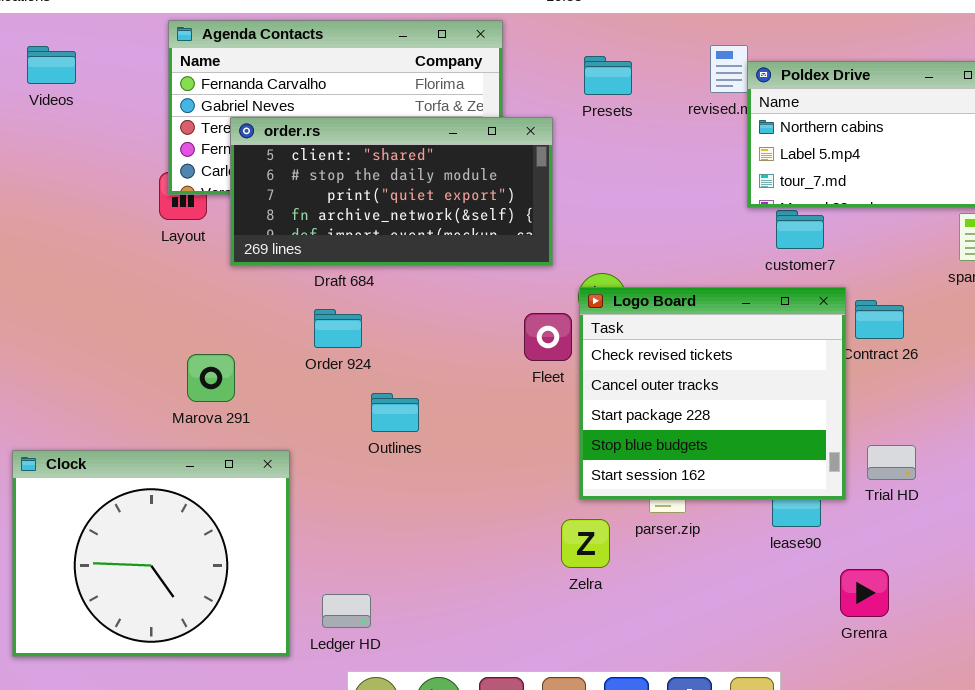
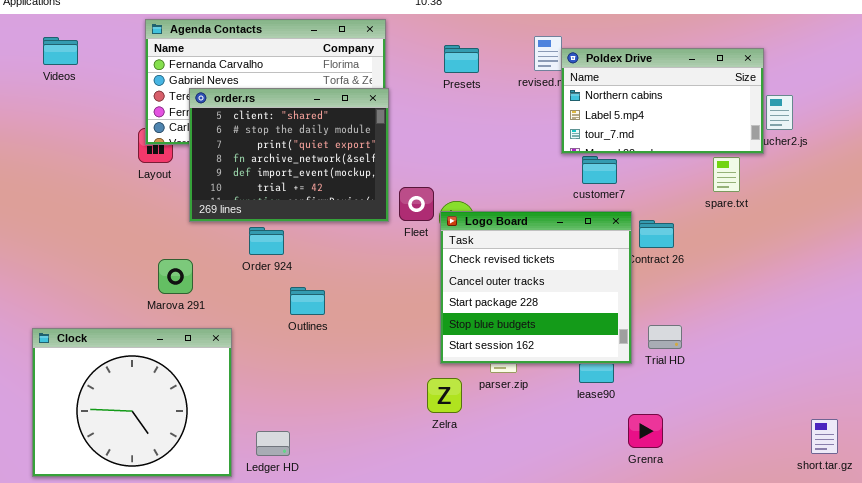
order.rs: [230,117,553,266] -> [189,88,389,222], resized
Fleet: [524,313,572,361] -> [399,187,434,221], moved

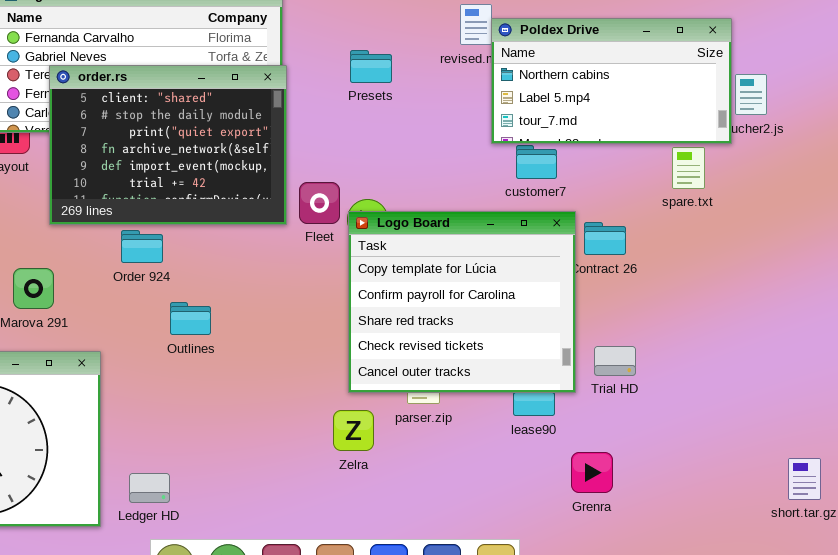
Presets: [444,45,479,73] -> [350,50,392,83], moved
Logo Board: [440,211,632,364] -> [348,211,576,393], scrolled up 3 rows

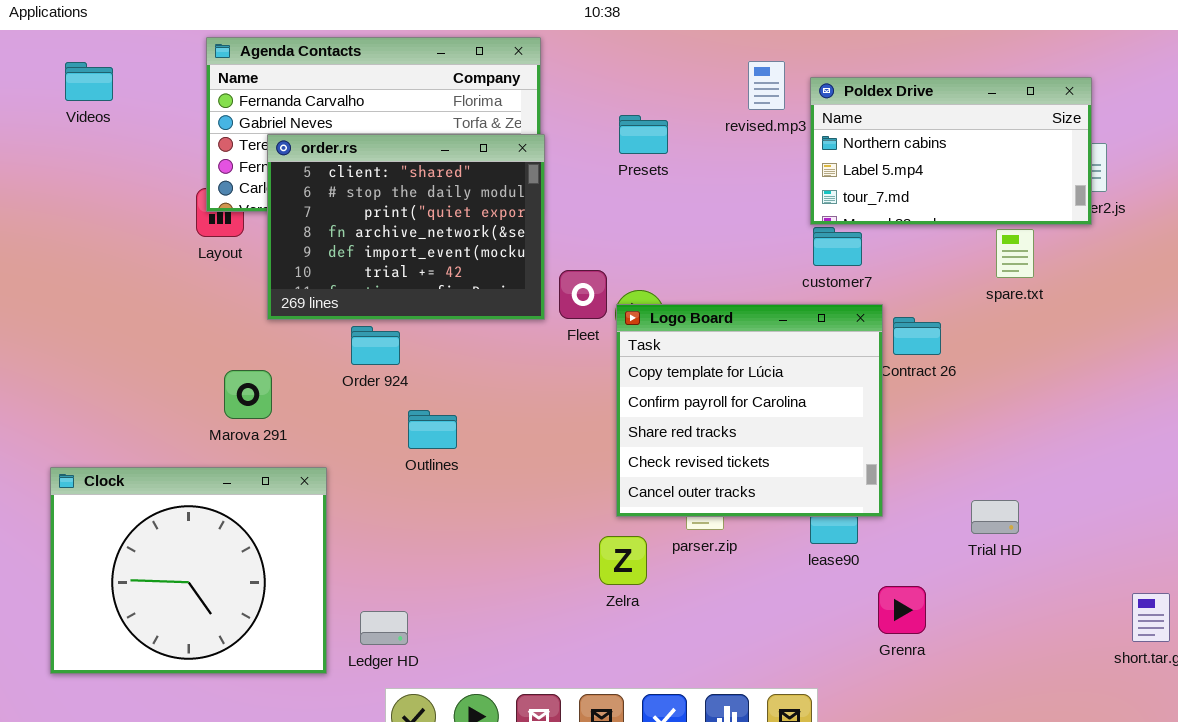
Poldex Drive: [491,18,732,144] -> [810,77,1092,225], moved
Trial HD: [594,346,636,376] -> [971,500,1019,534], moved

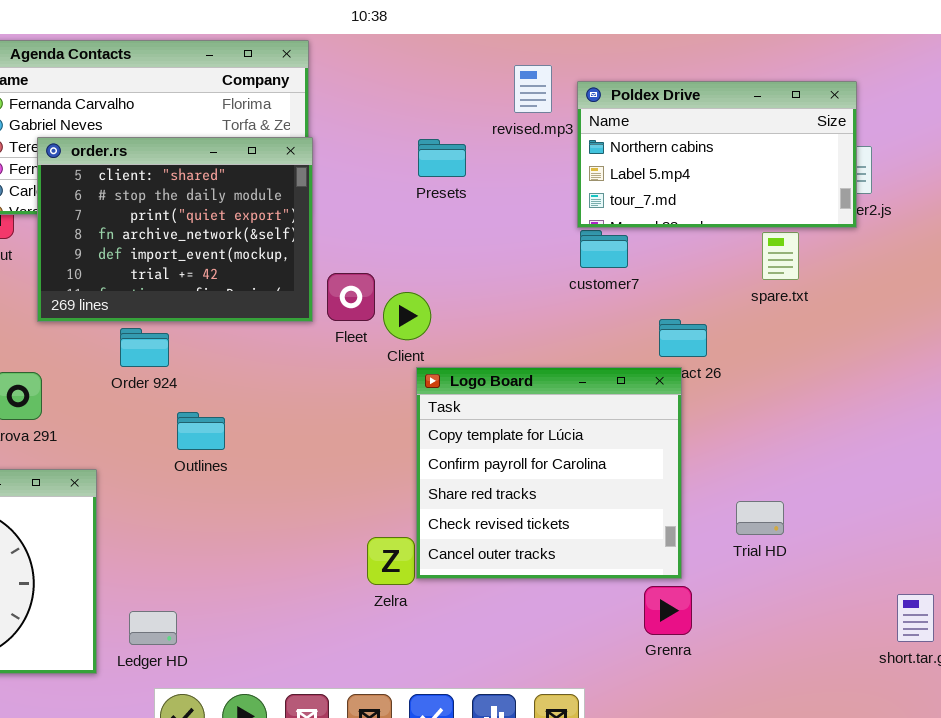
Presets: [619,115,668,154] -> [418,139,466,177], moved
Logo Board: [616,304,883,517] -> [416,367,682,579], moved

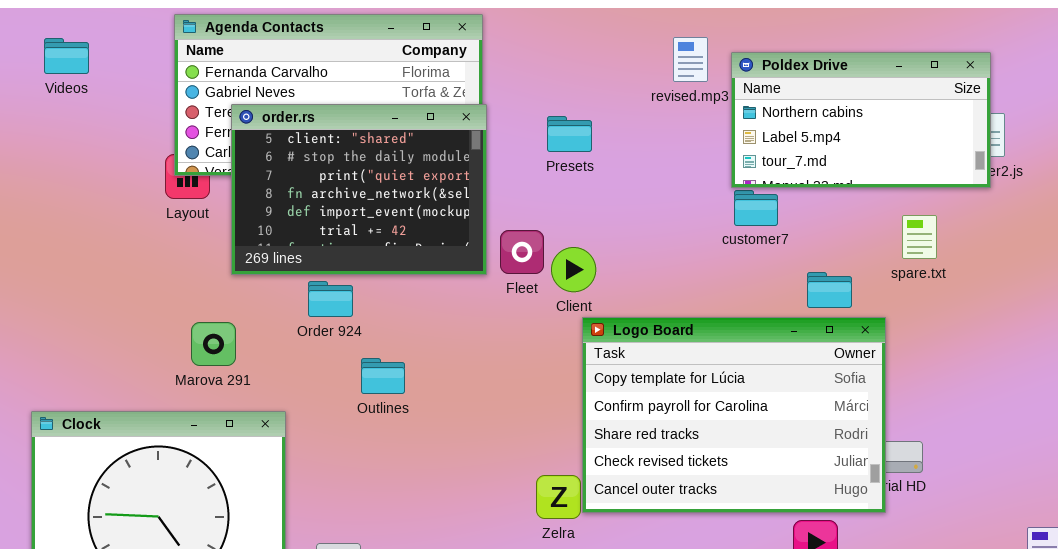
Presets: [418,139,466,177] -> [547,116,592,152], moved
spare.txt: [762,232,799,280] -> [902,215,937,259], moved
Logo Board: [416,367,682,579] -> [582,317,886,513], resized

